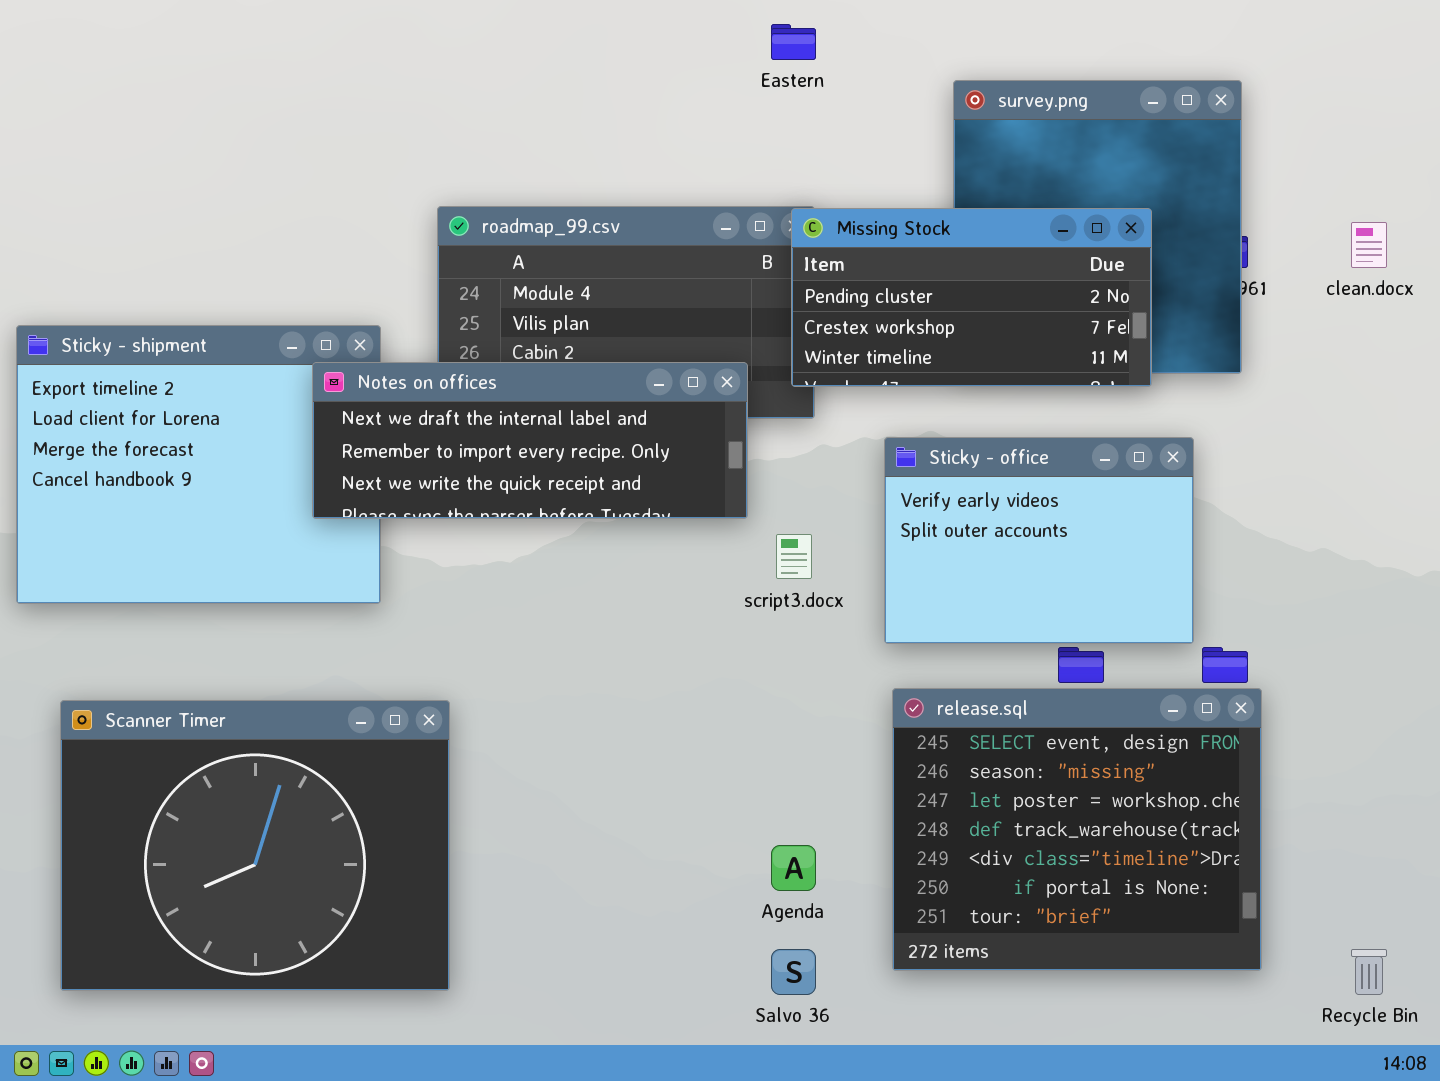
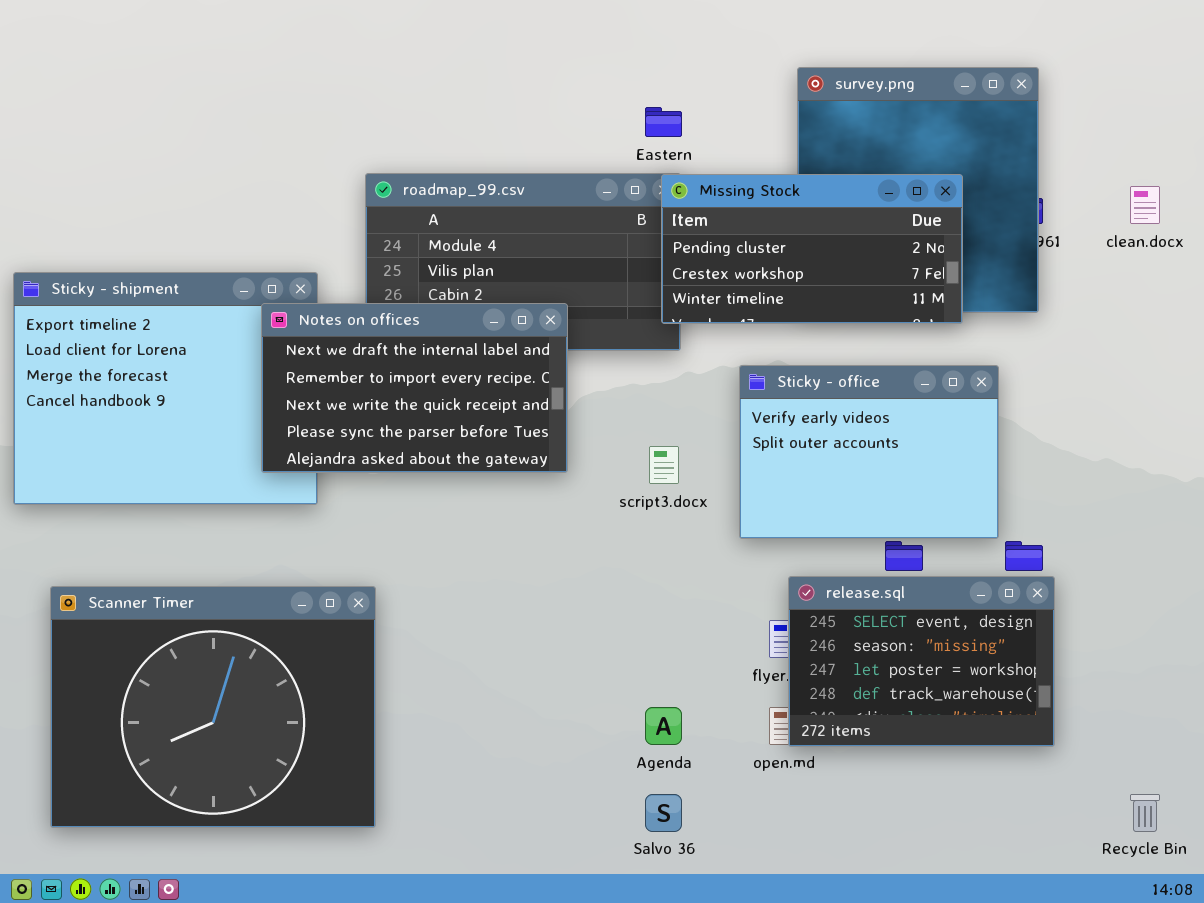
Eastern: [771,24,816,60] -> [645,107,682,137], moved
Notes on offices: [312,362,748,519] -> [261,303,568,473], resized
release.sql: [892,688,1262,971] -> [788,576,1055,747], resized

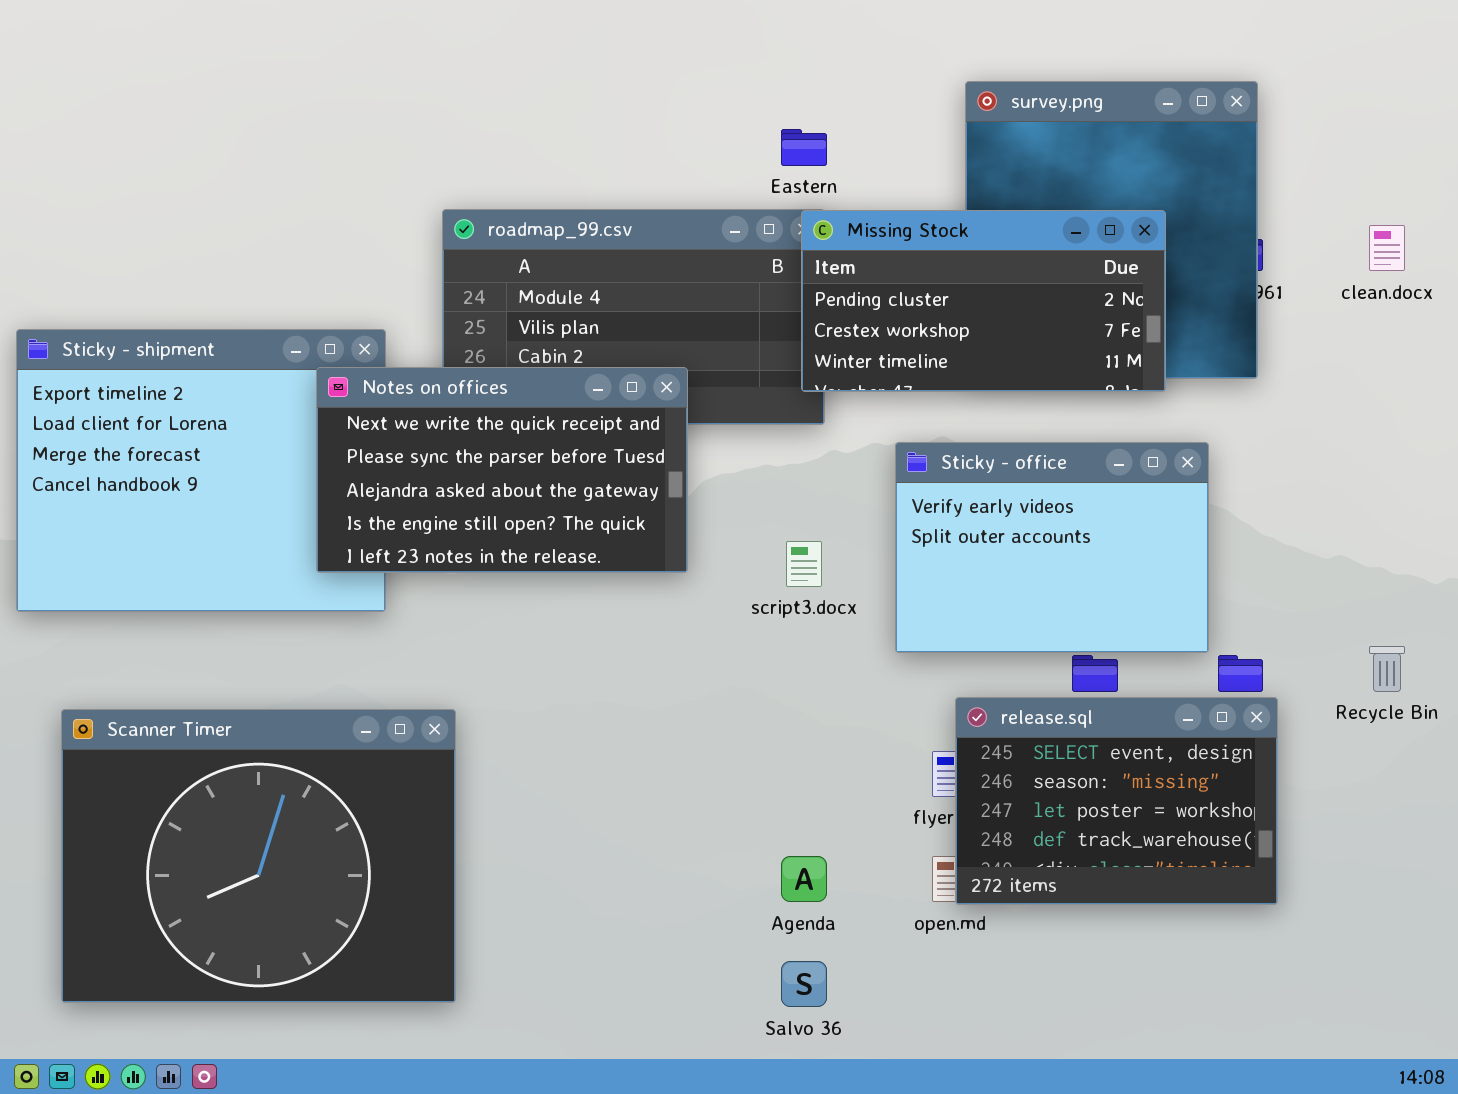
Notes on offices: [261,303,568,473] -> [316,367,688,573], scrolled down 2 rows
Recycle Bin: [1130,794,1160,832] -> [1369,646,1405,692], moved

